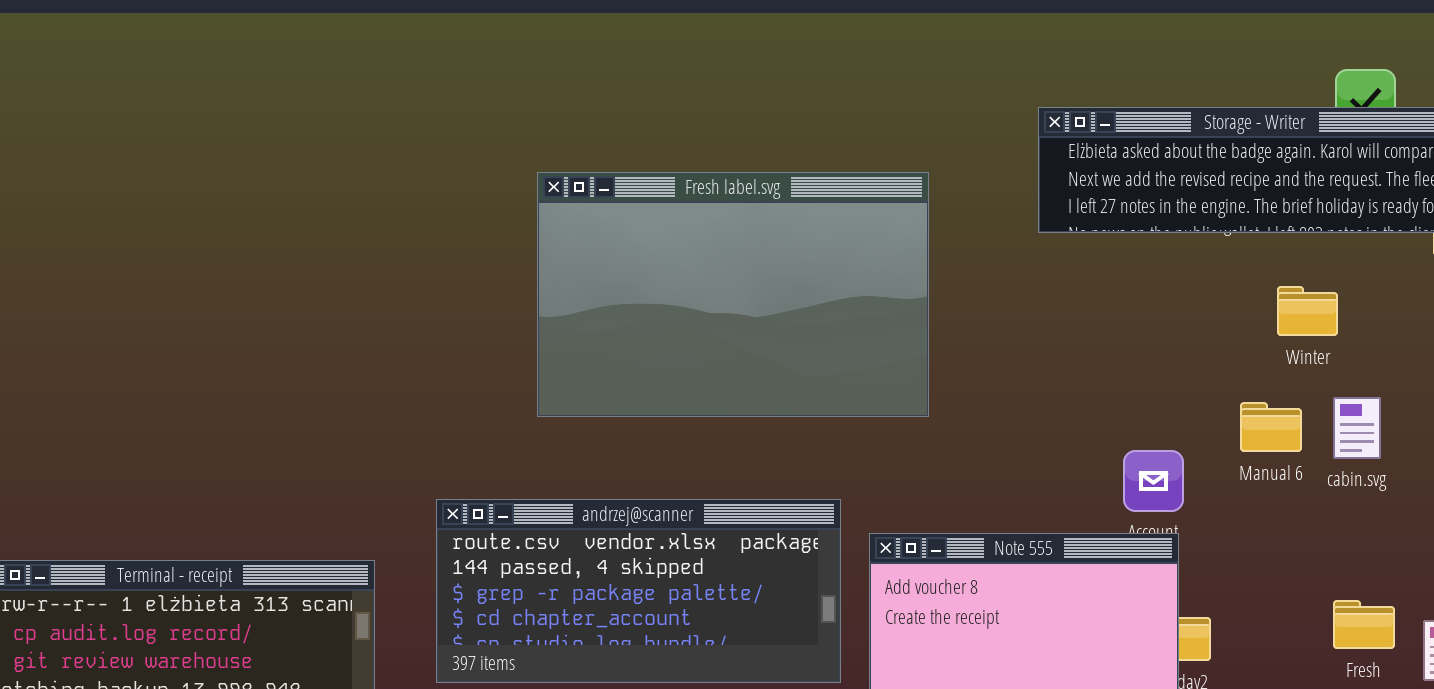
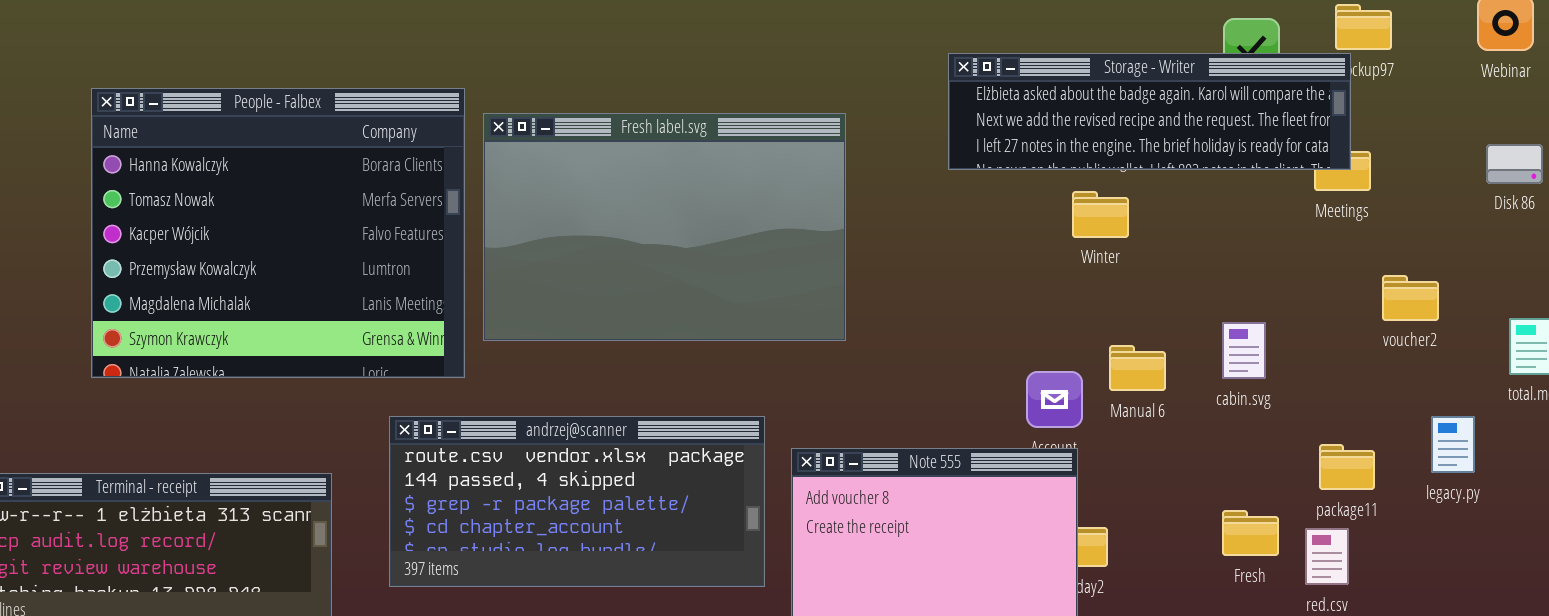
People - Falbex: none -> [91,88,465,378], opened
Winter: [1277,286,1338,336] -> [1072,191,1129,238], moved
Manual 6: [1240,402,1302,452] -> [1109,345,1166,391], moved

